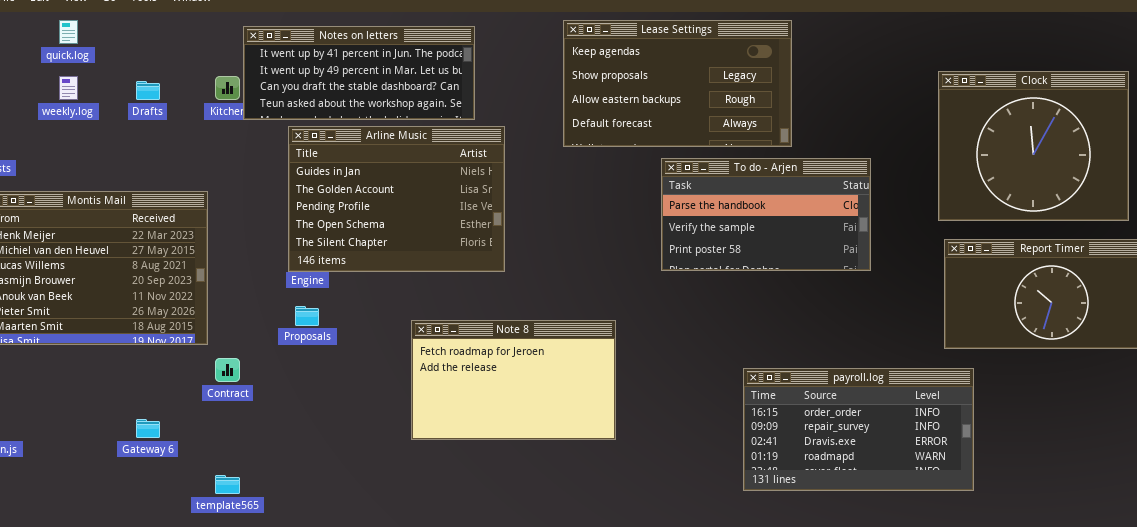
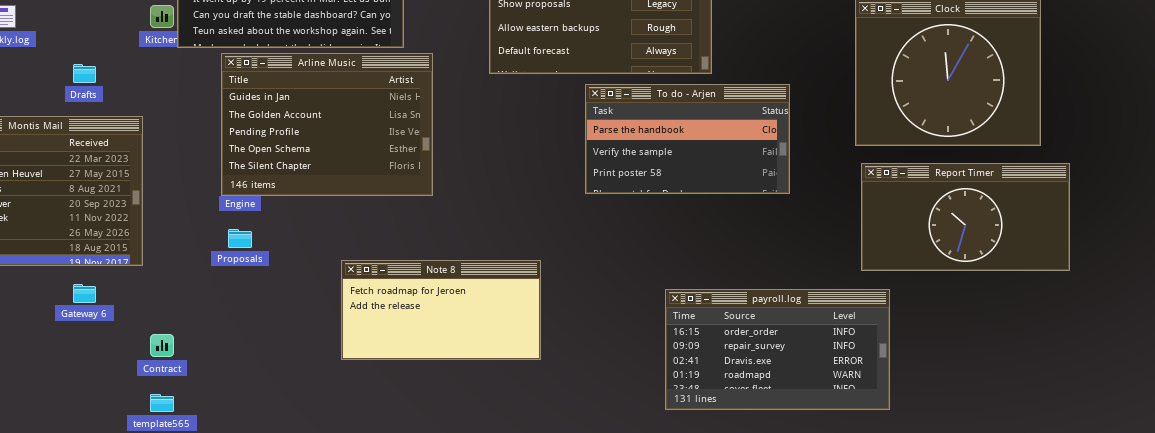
Drafts: [136,81,160,100] -> [73,64,96,83], moved
Note 8: [411,320,616,440] -> [341,260,541,360], resized
Contract: [215,358,240,382] -> [150,334,174,357], moved
Gateway 6: [136,419,160,438] -> [73,284,96,303], moved

